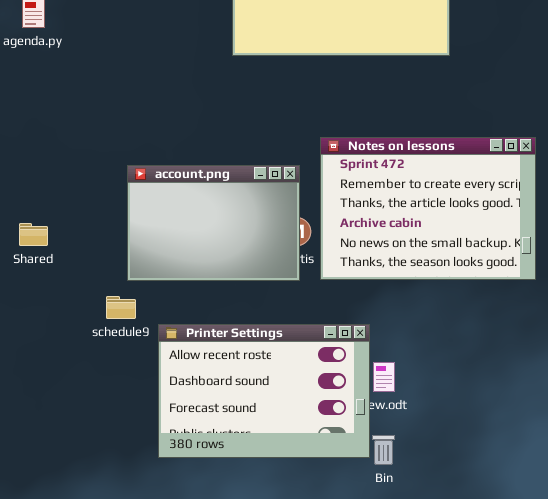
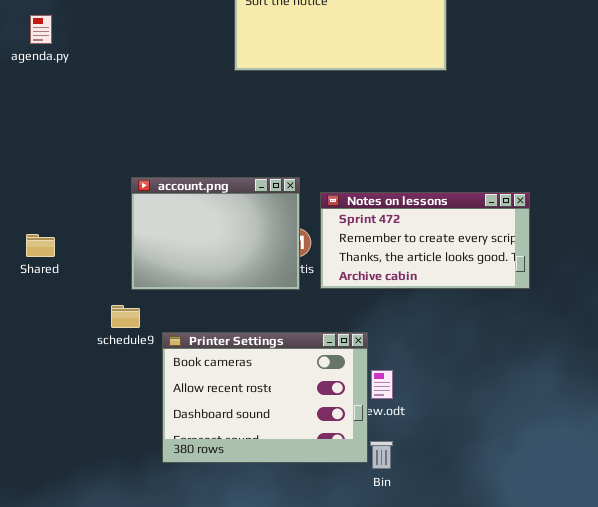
Notes on lessons: [320,137,536,280] -> [320,192,530,289], resized
Printer Settings: [158,324,370,458] -> [162,332,368,463], scrolled up 1 row

